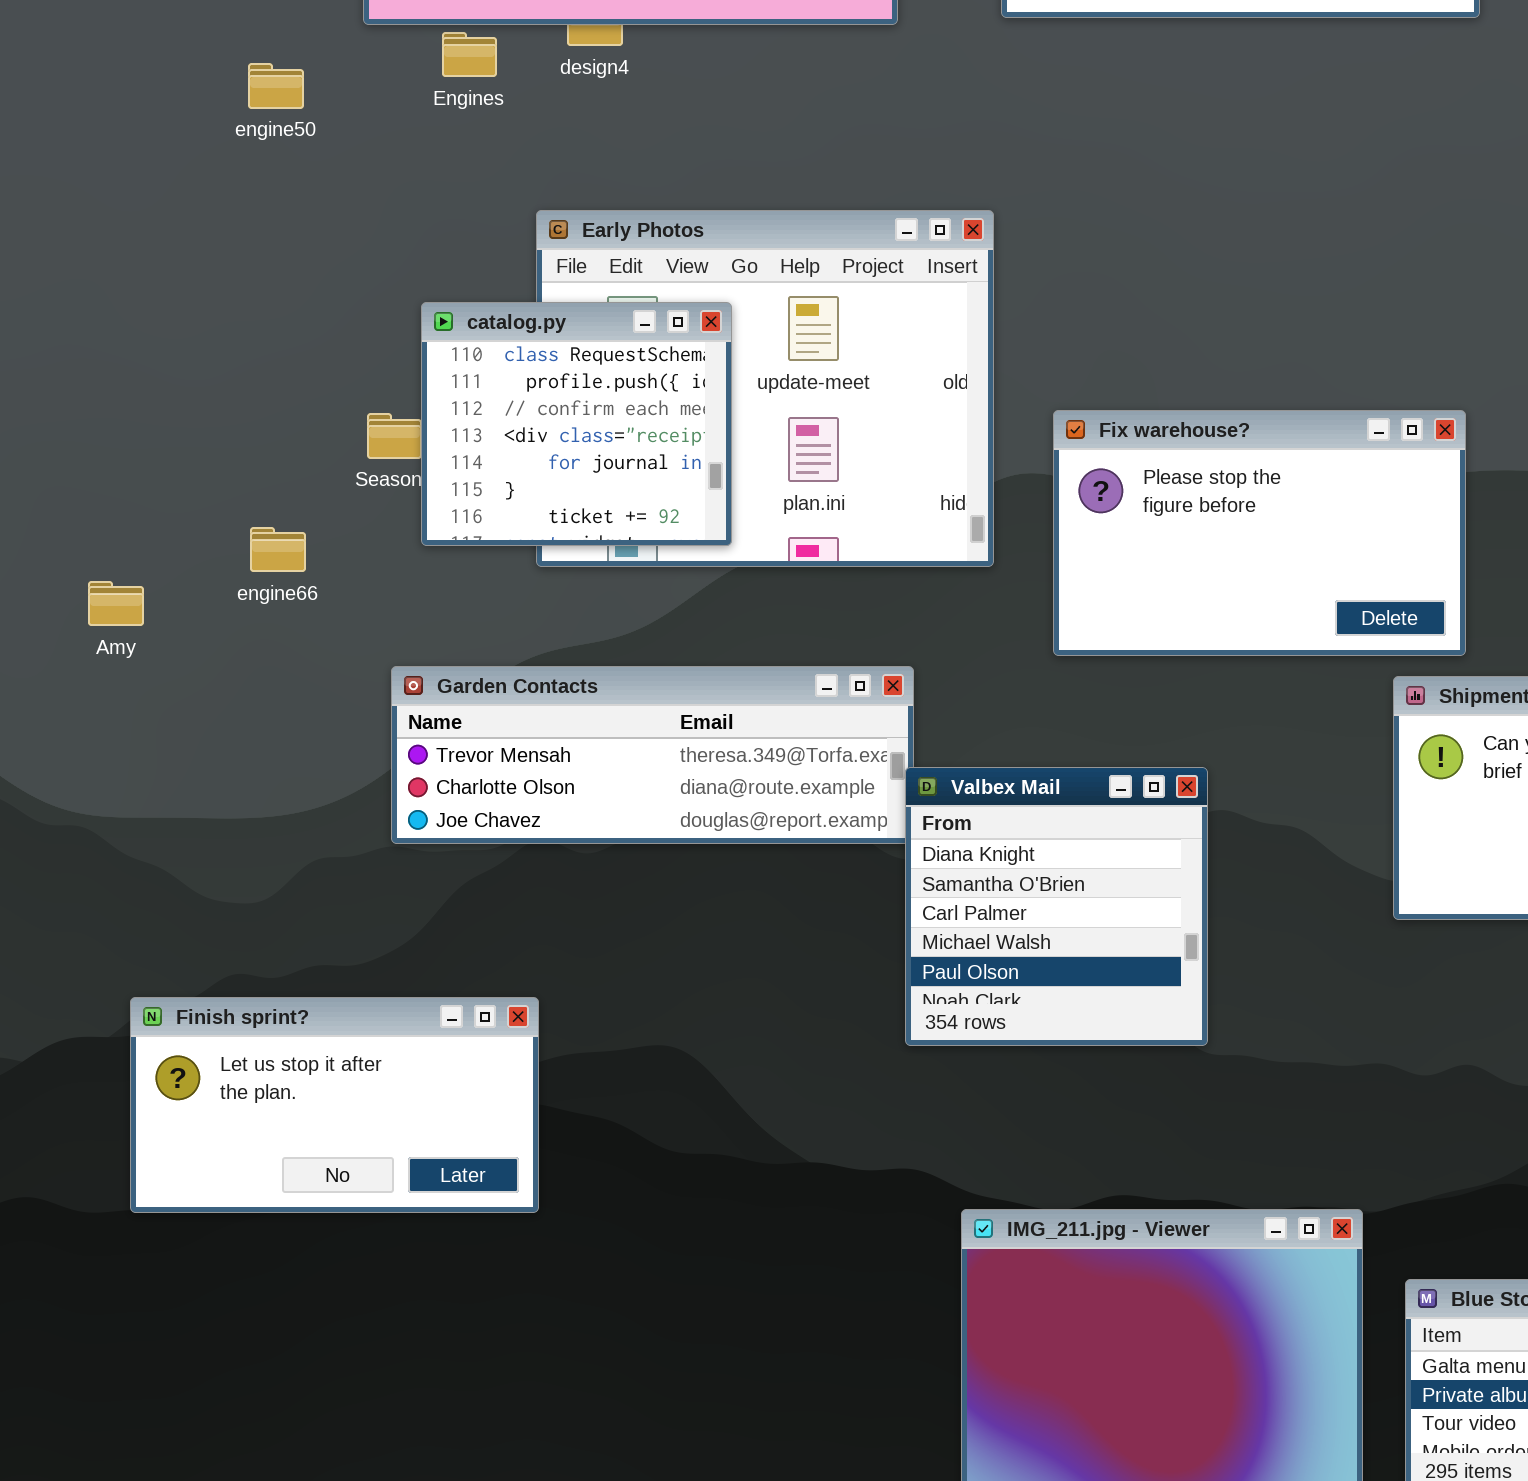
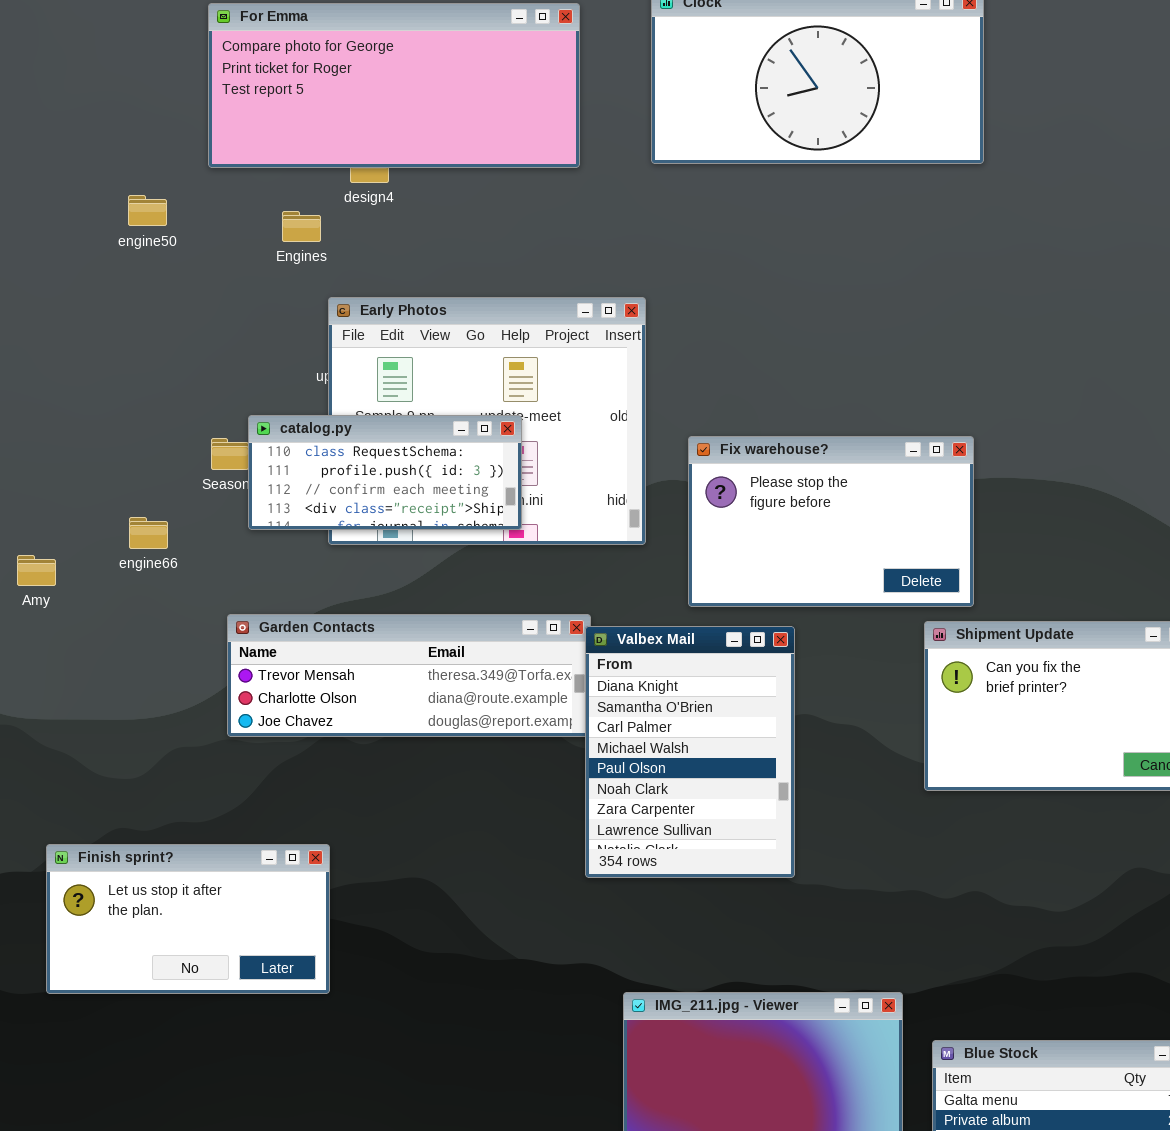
Engines: [442,32,497,77] -> [282,211,321,242], moved
catalog.py: [421,302,732,546] -> [248,415,522,530], resized
Valbex Mail: [905,767,1208,1046] -> [585,626,795,878], resized

